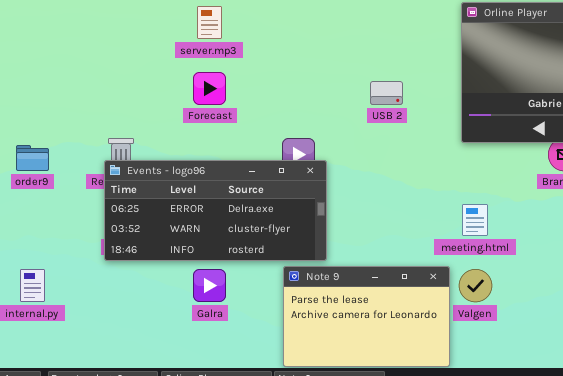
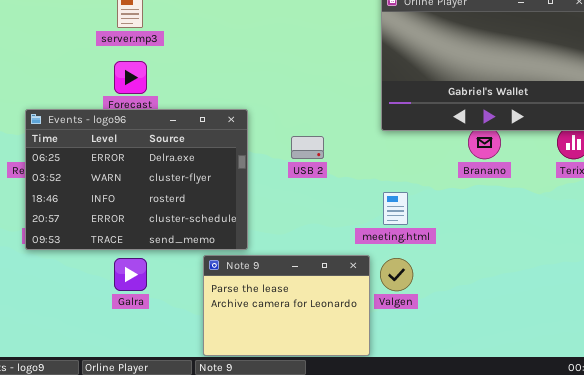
USB 2: [370,81,403,105] -> [291,136,324,159], moved
Events - logo96: [104,160,327,261] -> [25,109,248,250], resized

